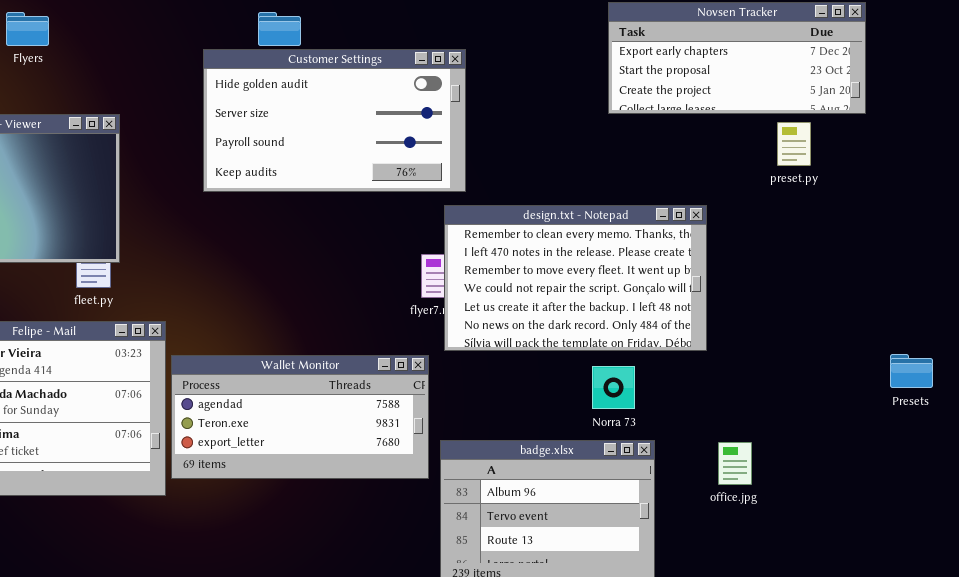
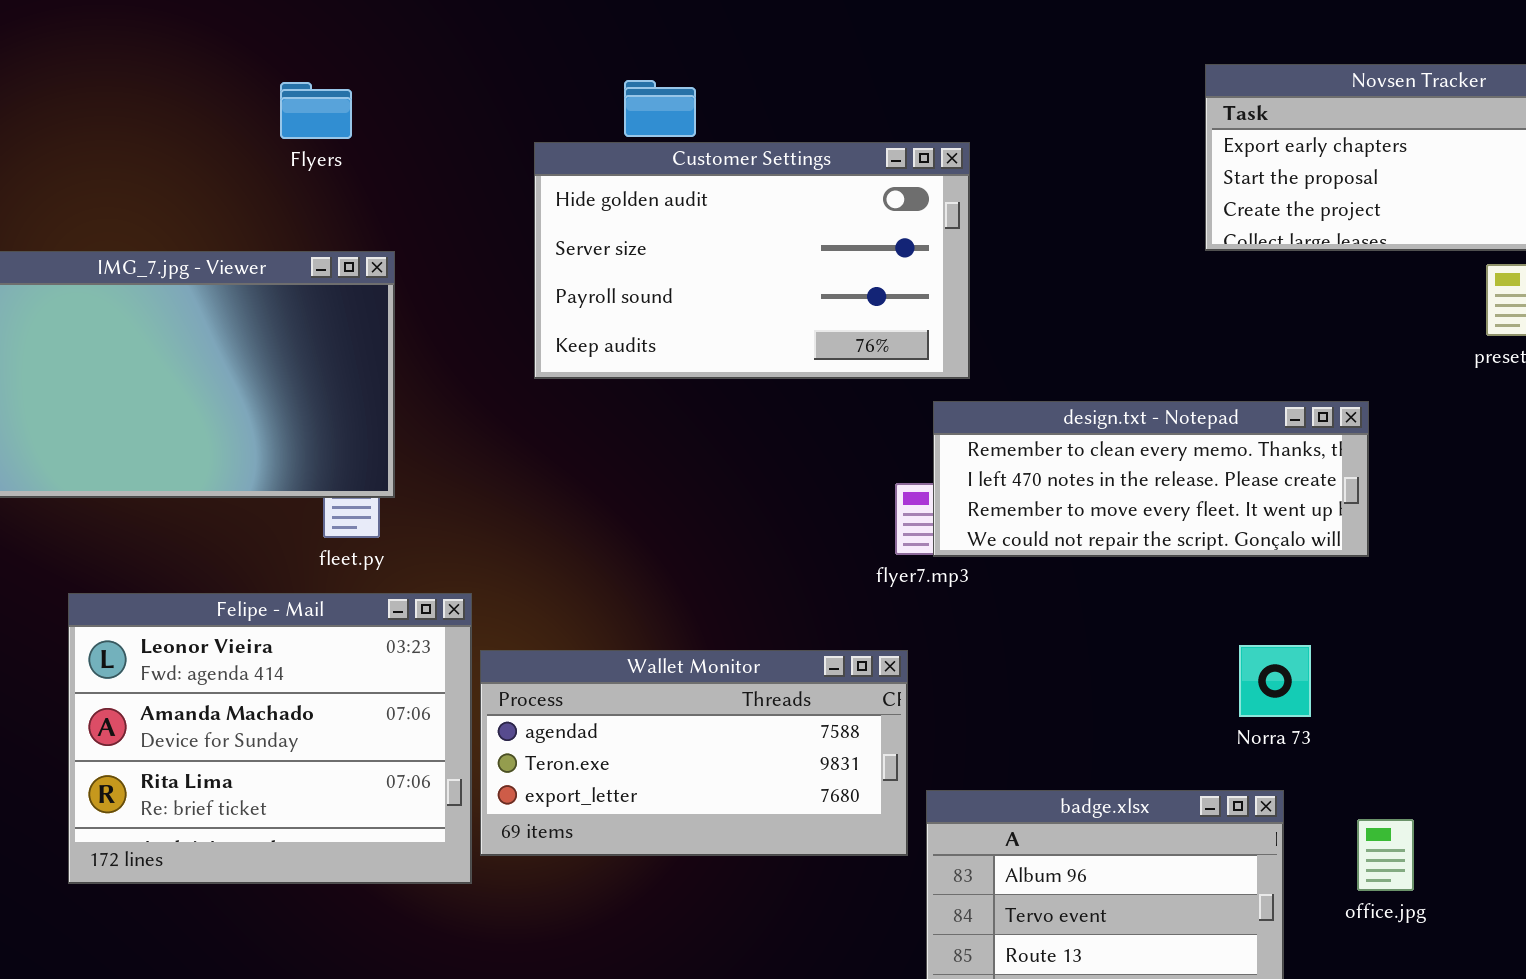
Flyers: [6,12,49,46] -> [280,82,352,139], moved
design.txt - Notepad: [444,205,707,351] -> [933,401,1369,557], resized
Norra 73: [592,366,635,409] -> [1239,645,1311,717], moved
office.jpg: [718,442,752,485] -> [1357,819,1414,891], moved

